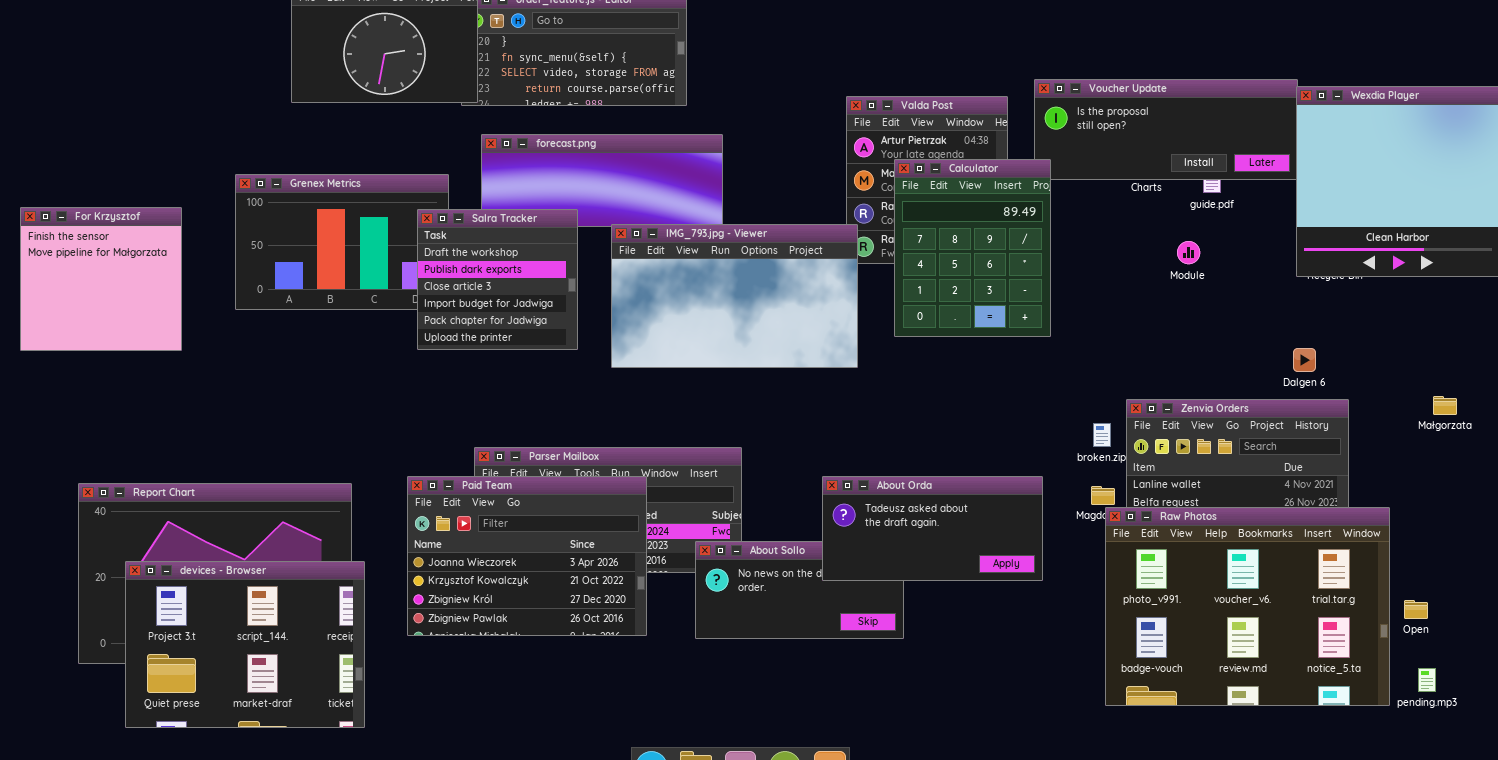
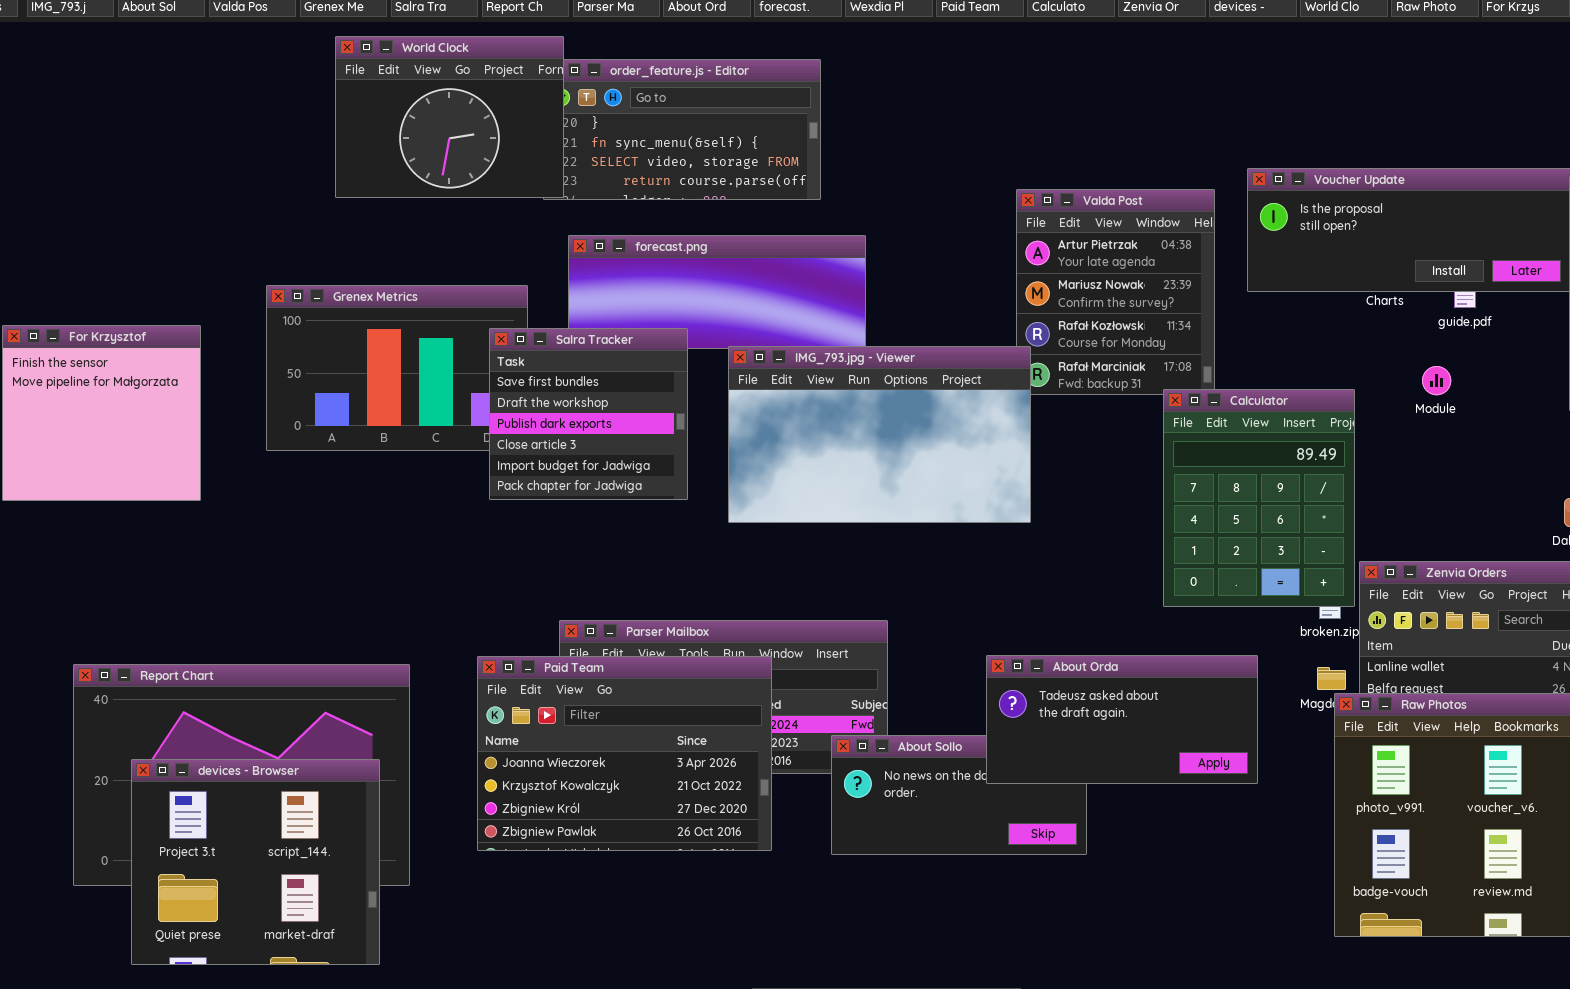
Calculator: [894,159,1051,337] -> [1163,389,1355,607], moved
Salra Tracker: [417,209,578,350] -> [489,328,688,500], scrolled up 1 row
devices - Browser: [125,561,365,728] -> [131,759,380,965], resized

